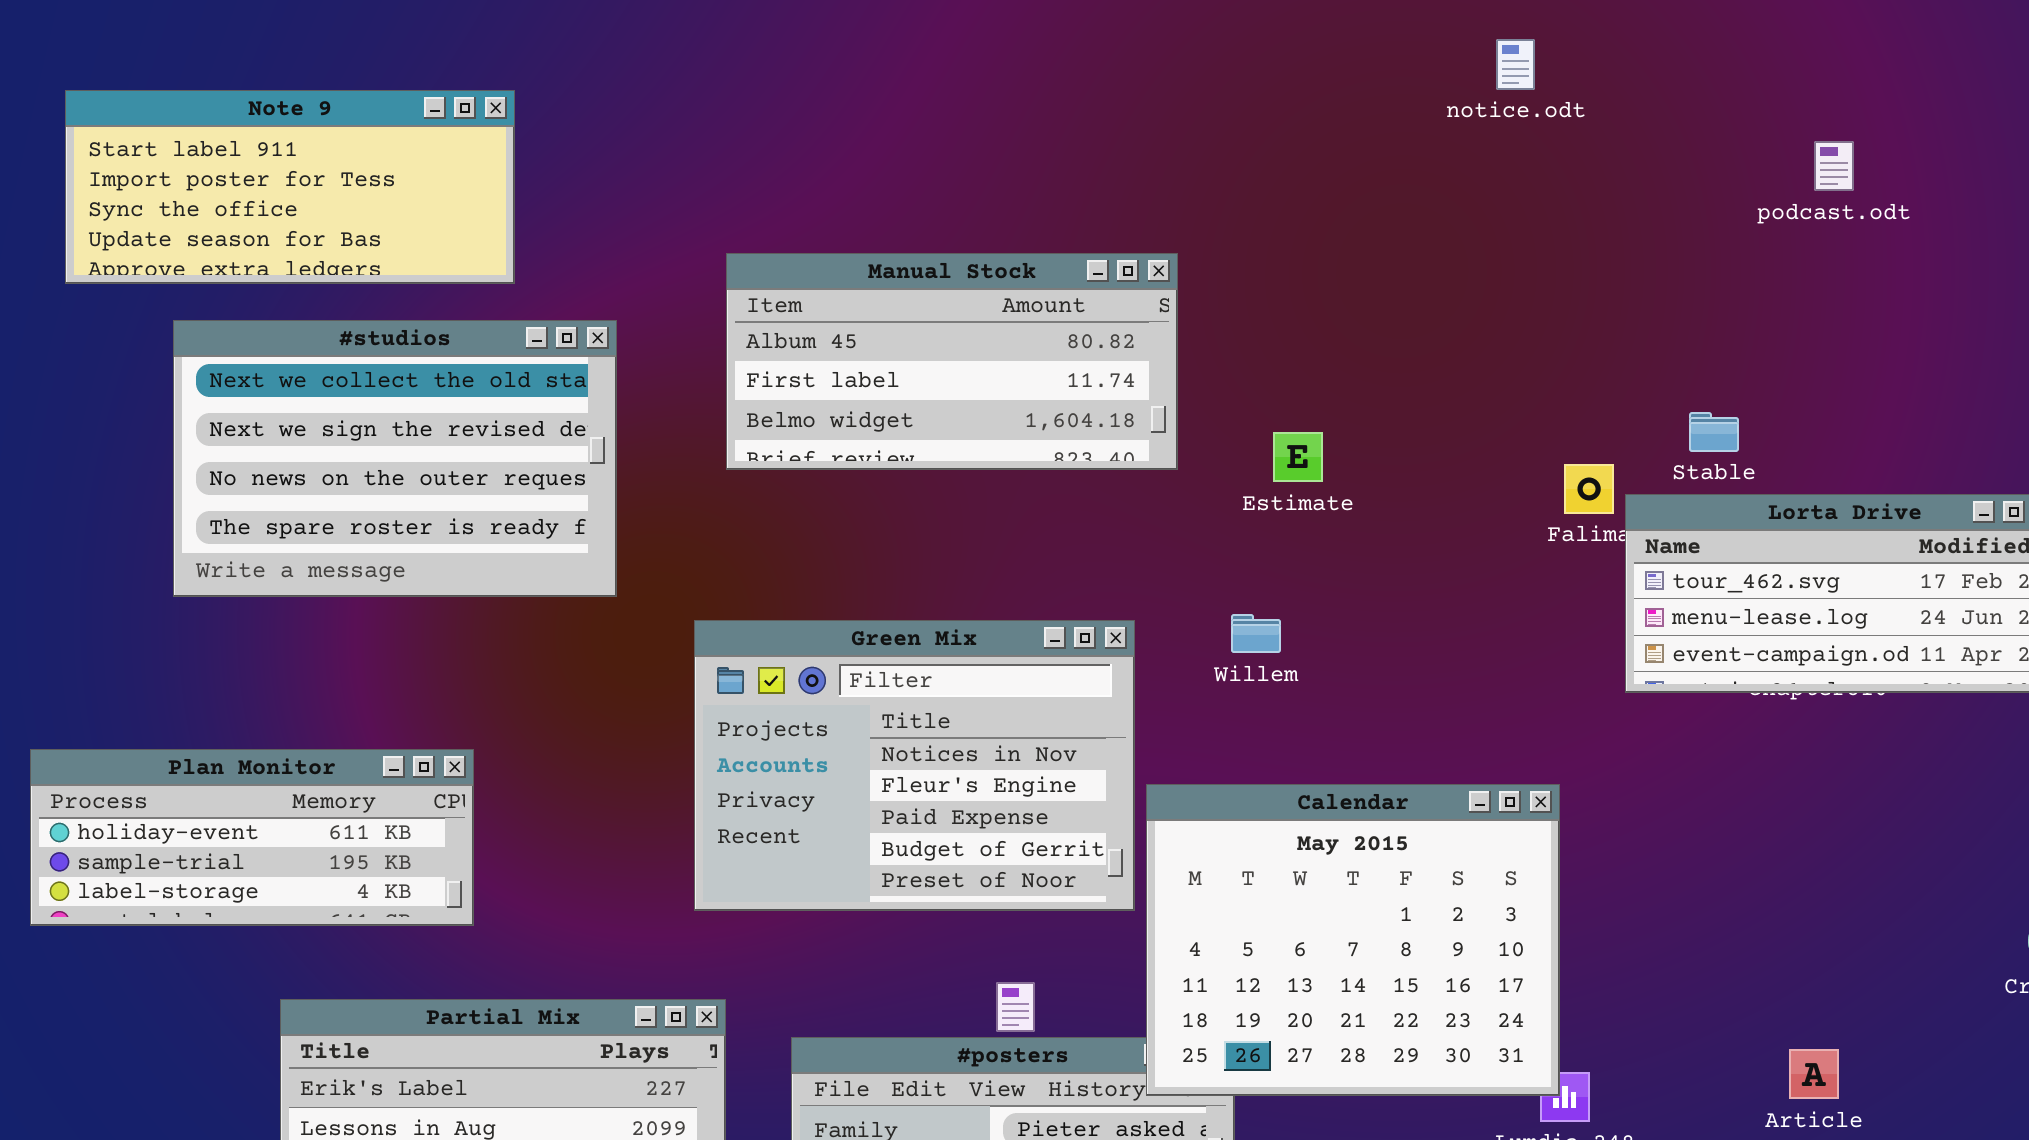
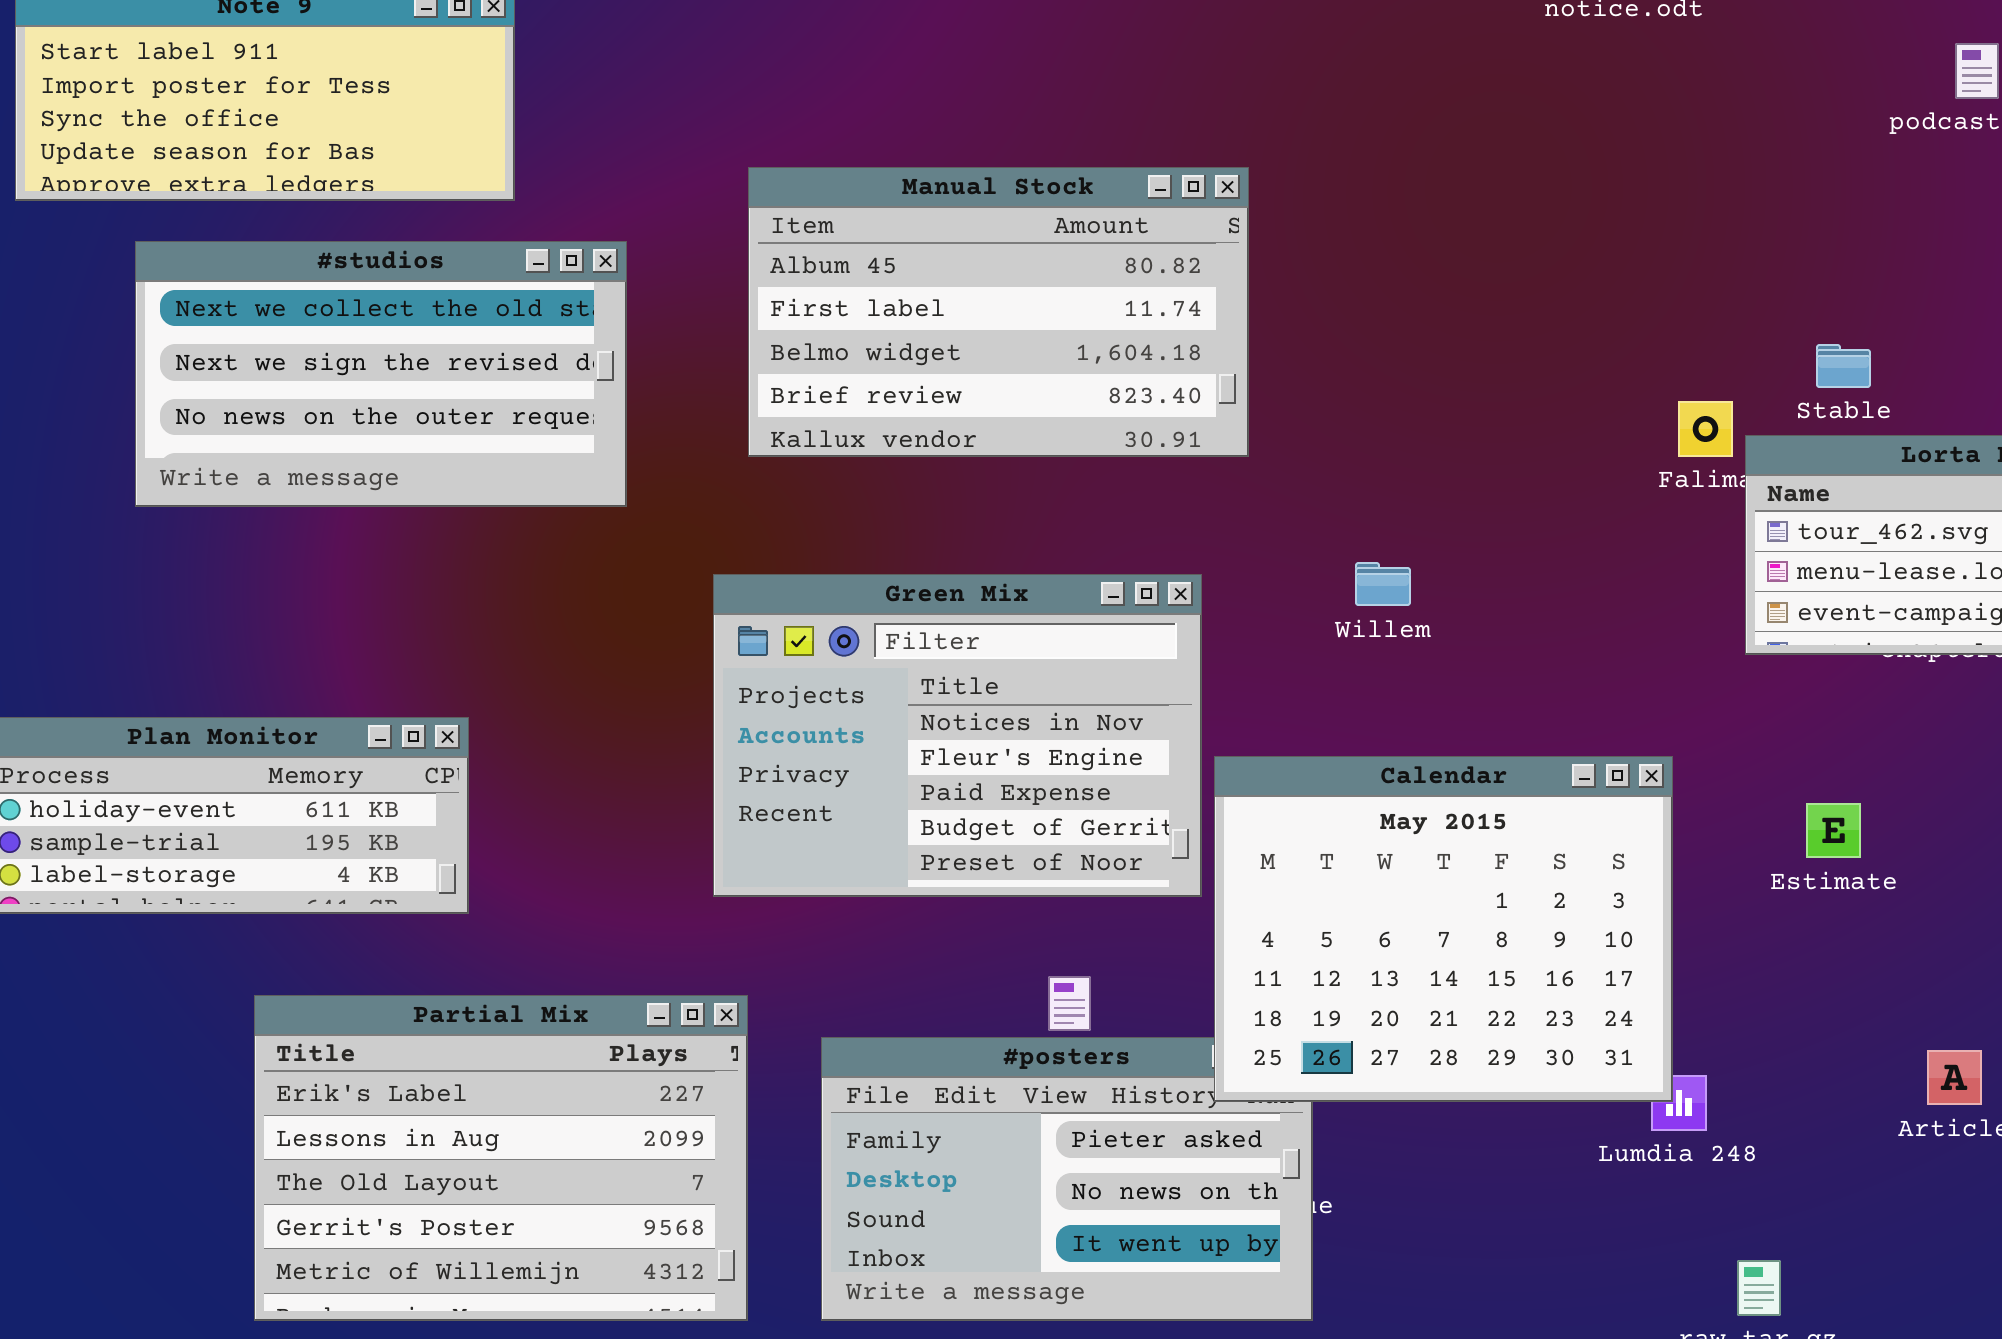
Manual Stock: [726,253,1178,470] -> [748,167,1249,457], resized
#studios: [173,320,617,597] -> [135,241,627,507], resized
Estimate: [1273,432,1323,482] -> [1806,803,1861,858], moved
Willem: [1231,614,1281,653] -> [1355,562,1411,606], moved

